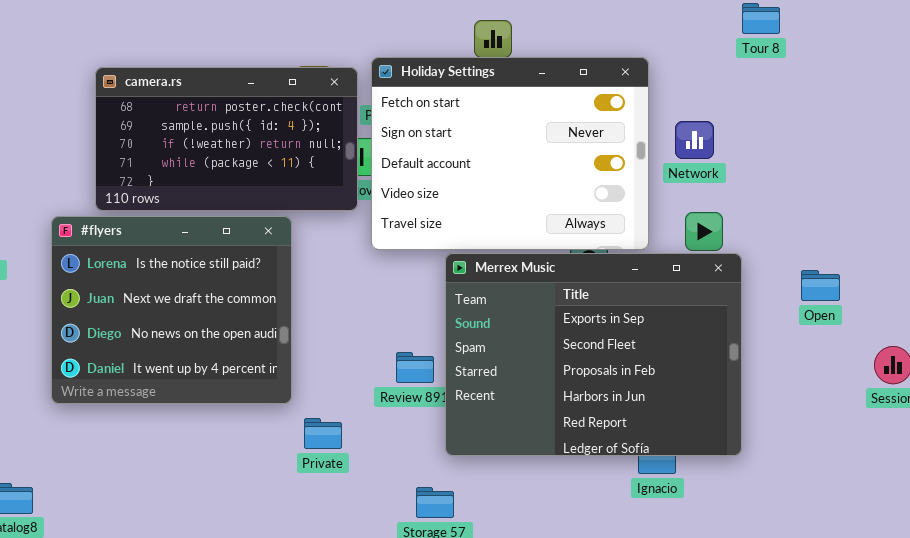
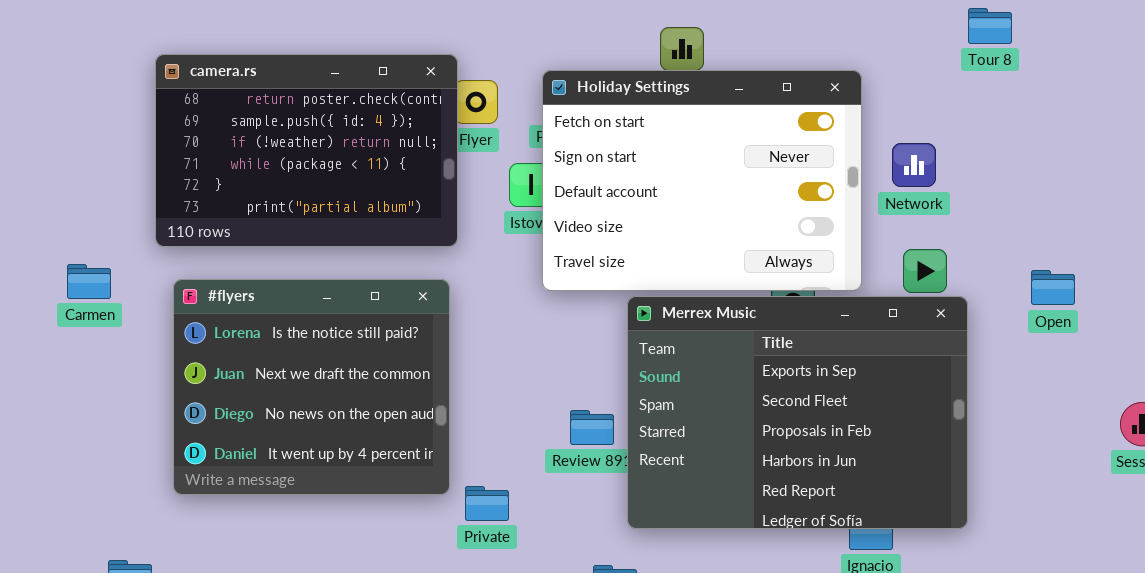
camera.rs: [95,67,358,211] -> [155,54,458,247], moved, resized
#flyers: [51,216,292,404] -> [173,279,450,495], moved
Open: [801,270,840,301] -> [1031,270,1075,305], moved

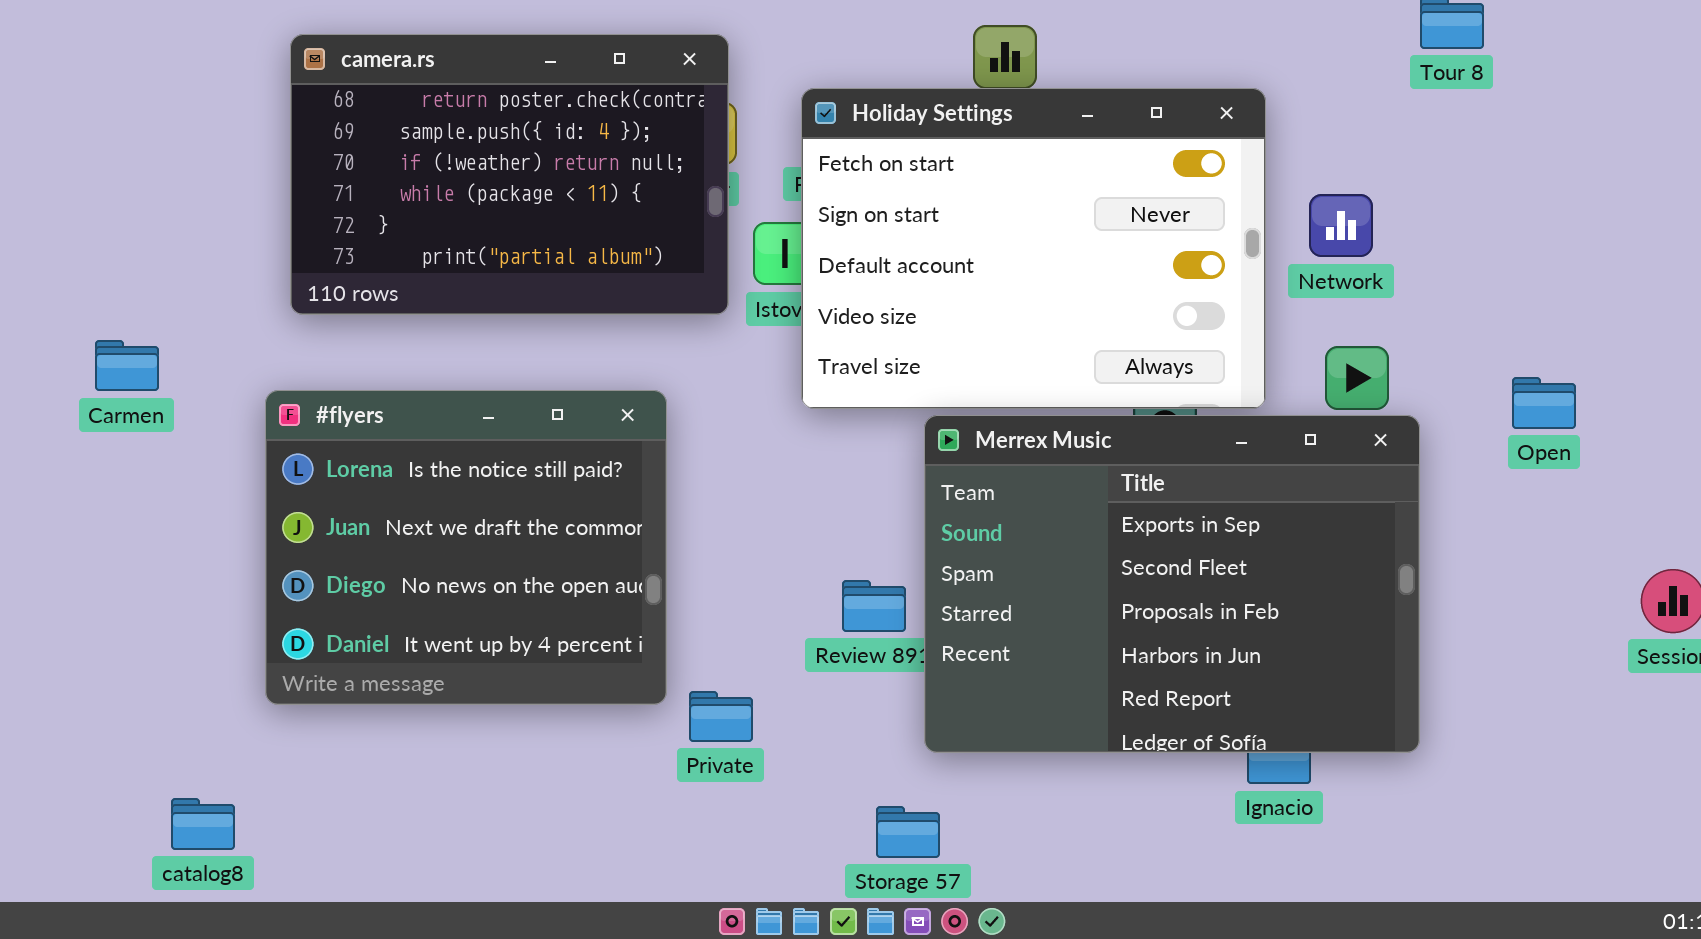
camera.rs: [155,54,458,247] -> [290,34,729,315], moved
Carmen: [67,264,111,299] -> [95,340,159,391], moved

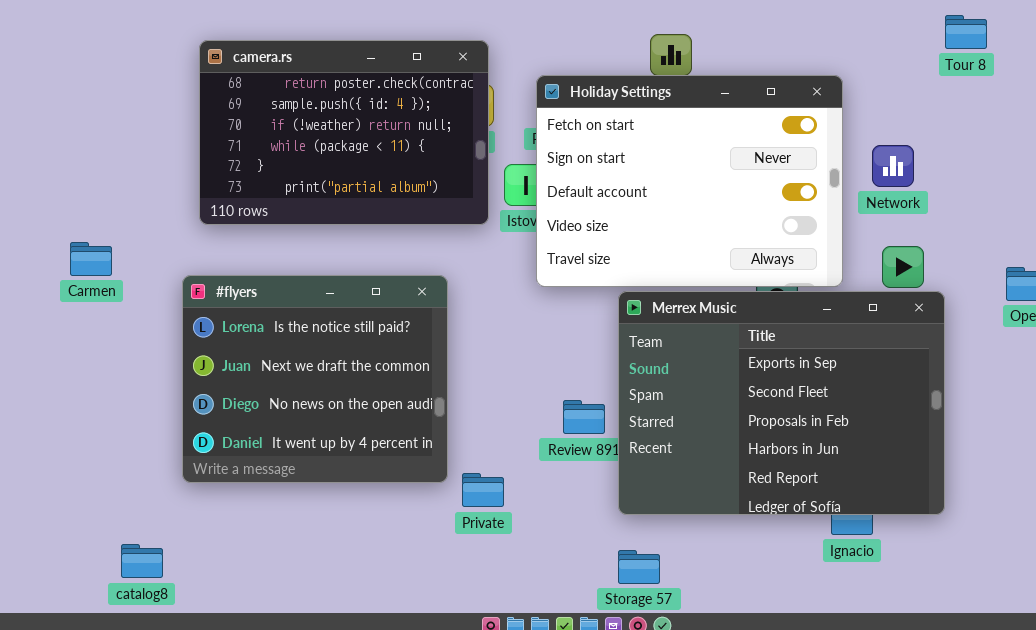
Storage 57: [876,806,940,858] -> [618,550,660,584], moved

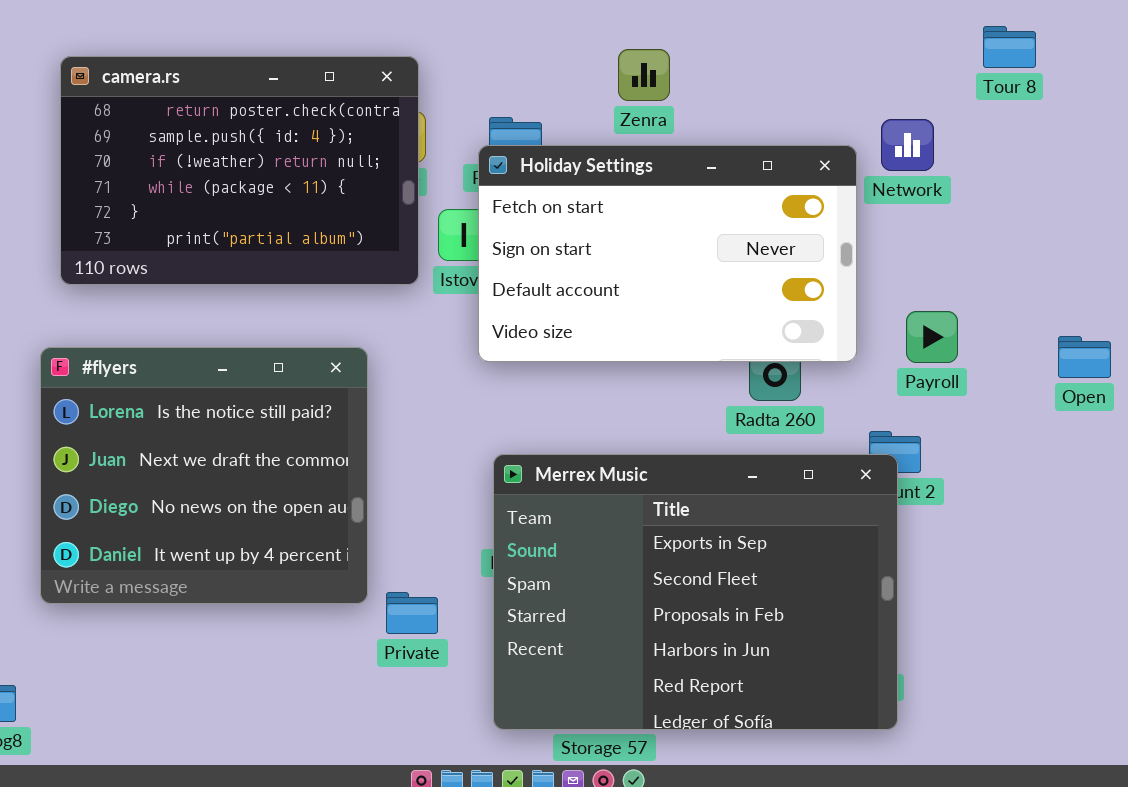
Holiday Settings: [536,75,843,287] -> [478,145,857,362], resized
Network: [872,145,914,187] -> [881,119,934,171], moved
Merrex Music: [618,291,945,515] -> [493,454,898,730], moved

